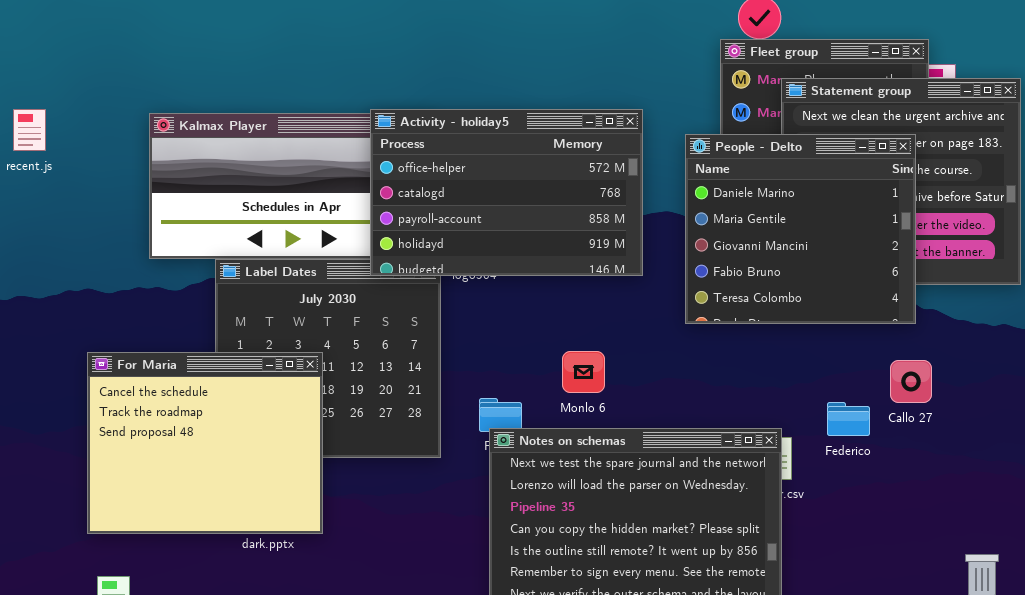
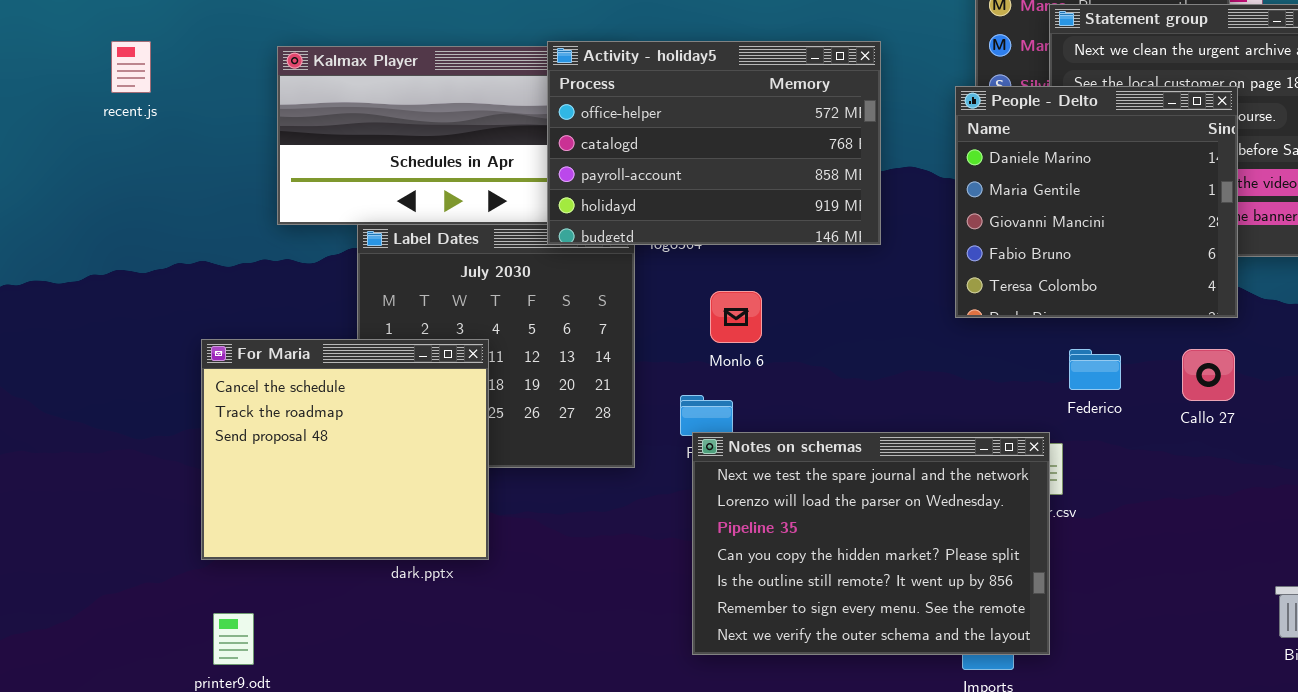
People - Delto: [685,134,916,324] -> [955,86,1238,318], moved
Monlo 6: [562,351,605,393] -> [710,291,762,343], moved
Federico: [827,402,870,436] -> [1069,349,1121,390], moved

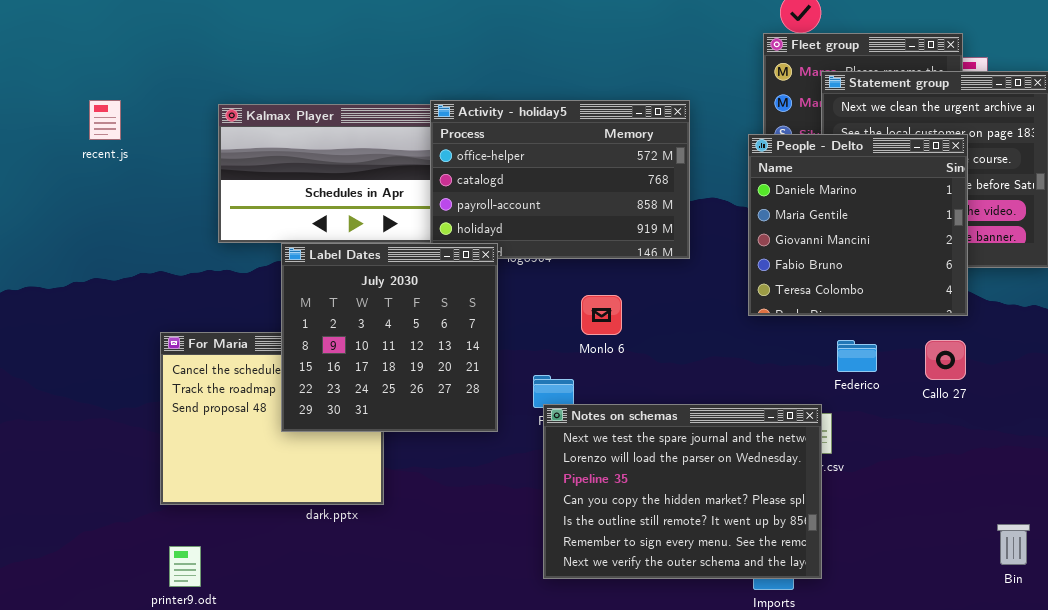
Label Dates: [357,224,635,468] -> [281,243,498,432], raised
Monlo 6: [710,291,762,343] -> [581,295,622,335], moved

